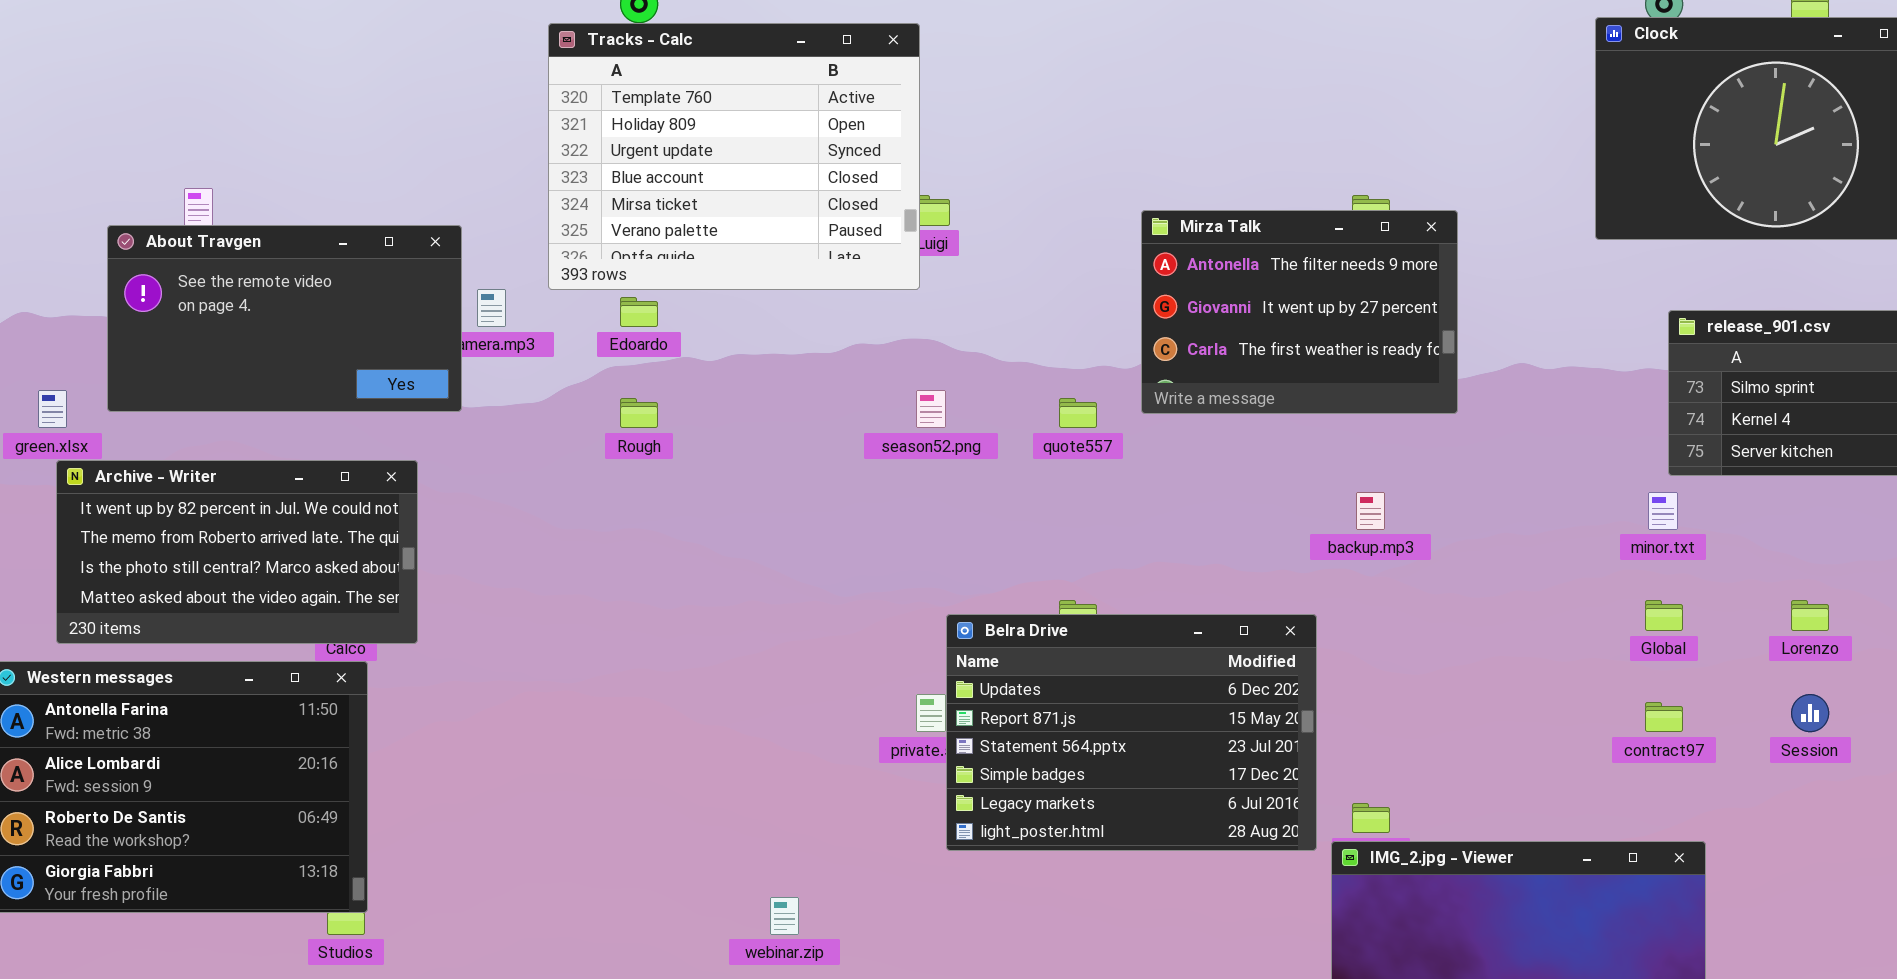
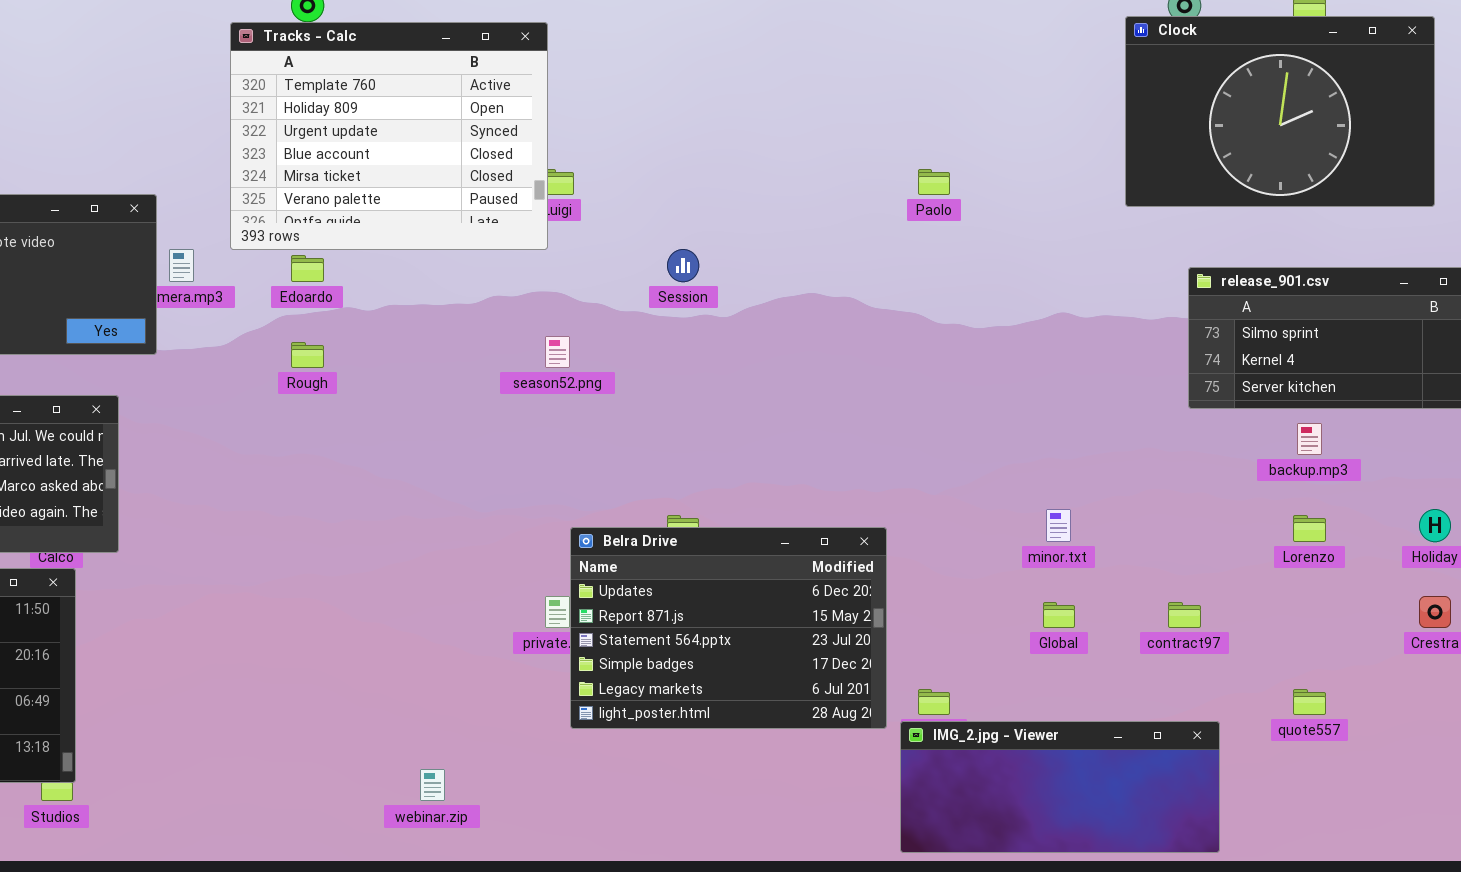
Mirza Talk: [1141,210,1458,414] -> none, closed
quote557: [1059,398,1097,428] -> [1293,689,1326,715], moved
backup.mp3: [1356,492,1385,530] -> [1297,423,1322,455], moved
minor.txt: [1648,492,1678,530] -> [1046,509,1071,542], moved
Global: [1645,600,1683,631] -> [1043,602,1075,628], moved
Session: [1791,694,1829,732] -> [667,249,699,282], moved

